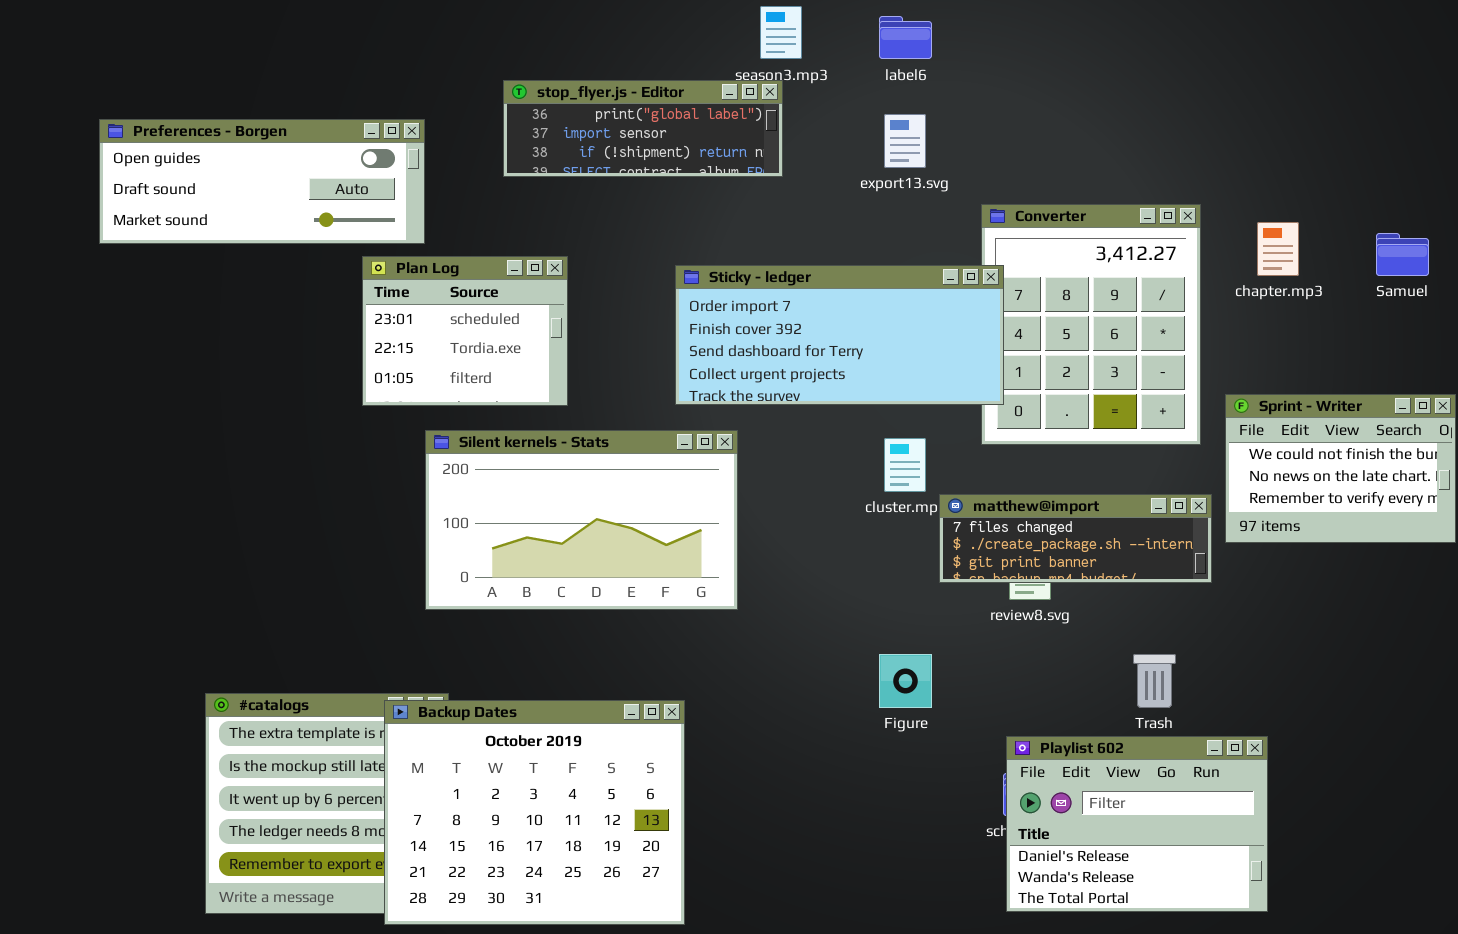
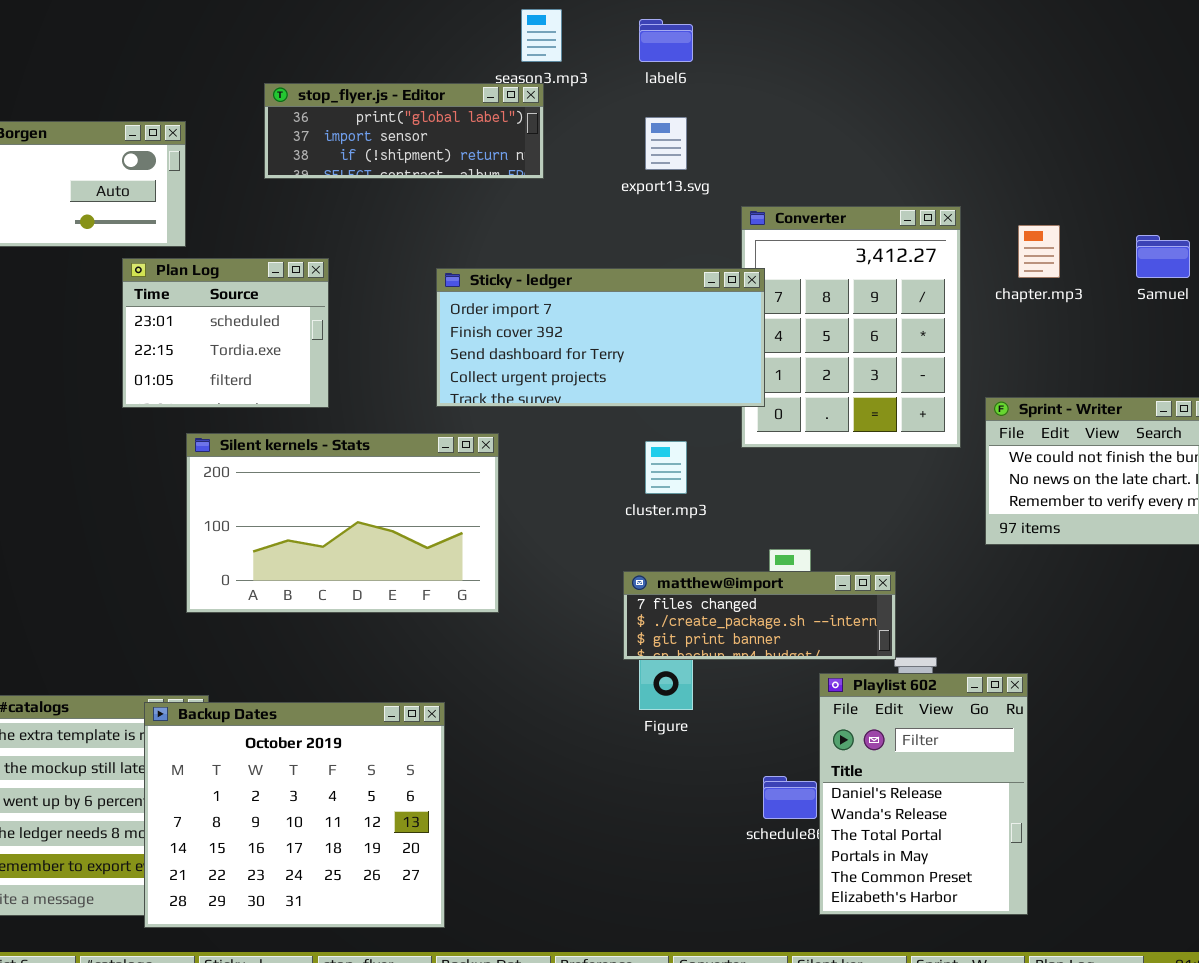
matthew@import: [939,494,1212,583] -> [623,571,896,660], moved
Playlist 602: [1006,736,1268,912] -> [819,673,1028,915], resized

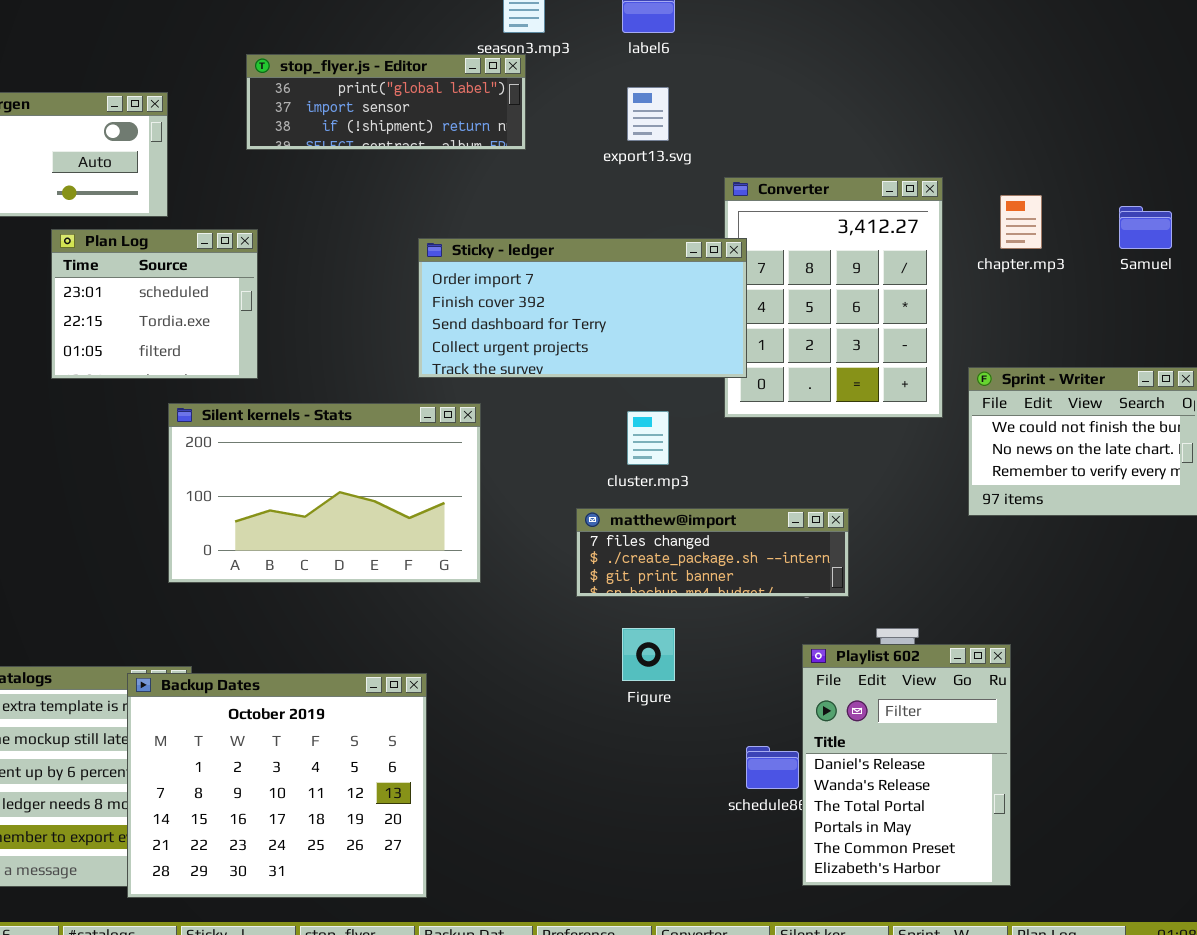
Plan Log: [122,258,329,408] -> [51,229,258,379], moved
matthew@import: [623,571,896,660] -> [576,508,849,597], moved

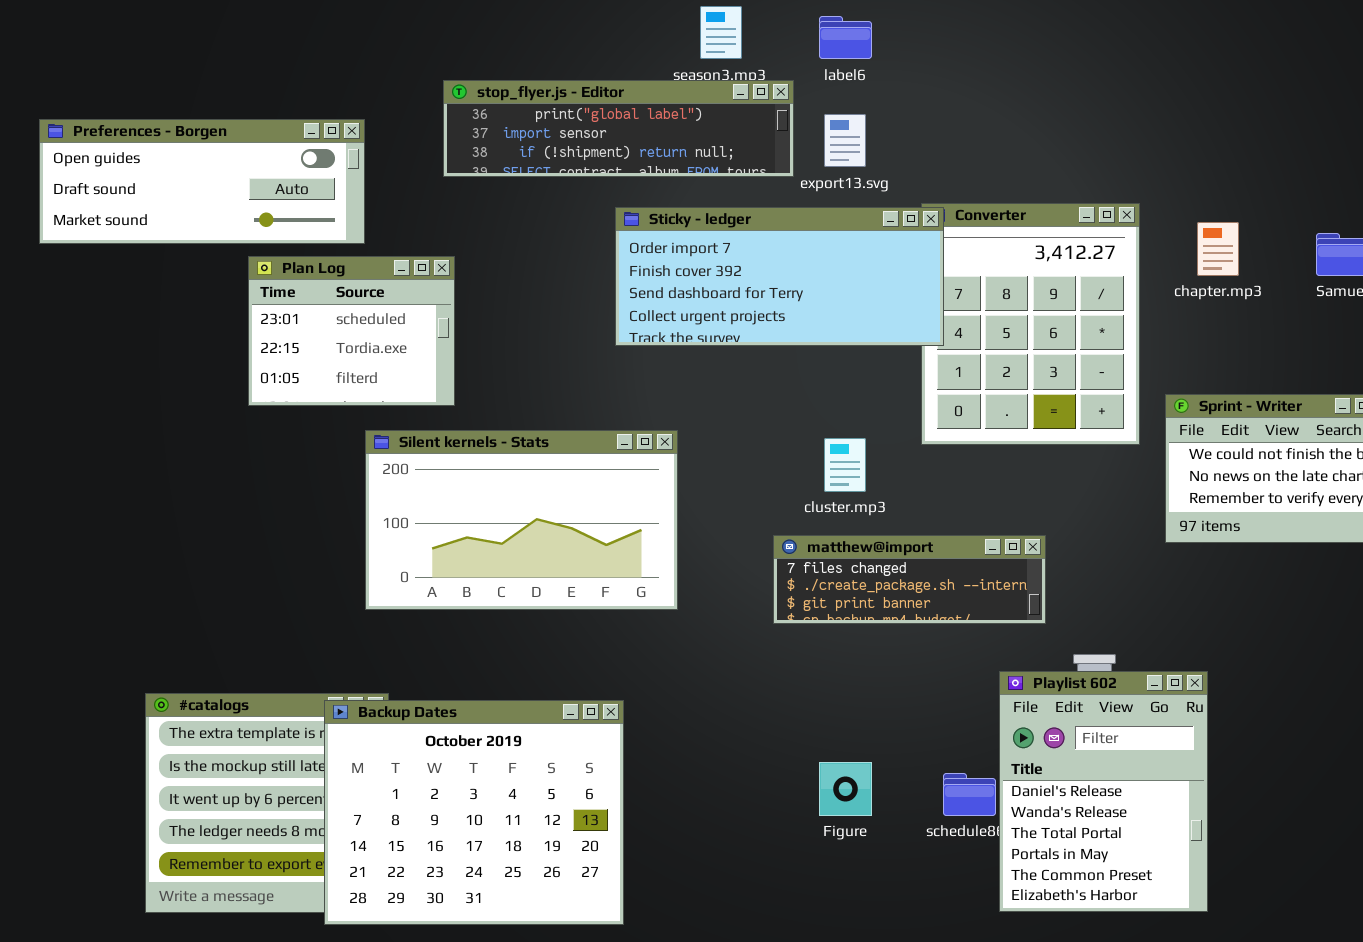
stop_flyer.js - Editor: [246,54,526,150] -> [443,80,794,177], resized
Sticky - ledger: [418,238,747,378] -> [615,207,944,346], moved
Figure: [622,628,675,681] -> [819,762,872,816], moved

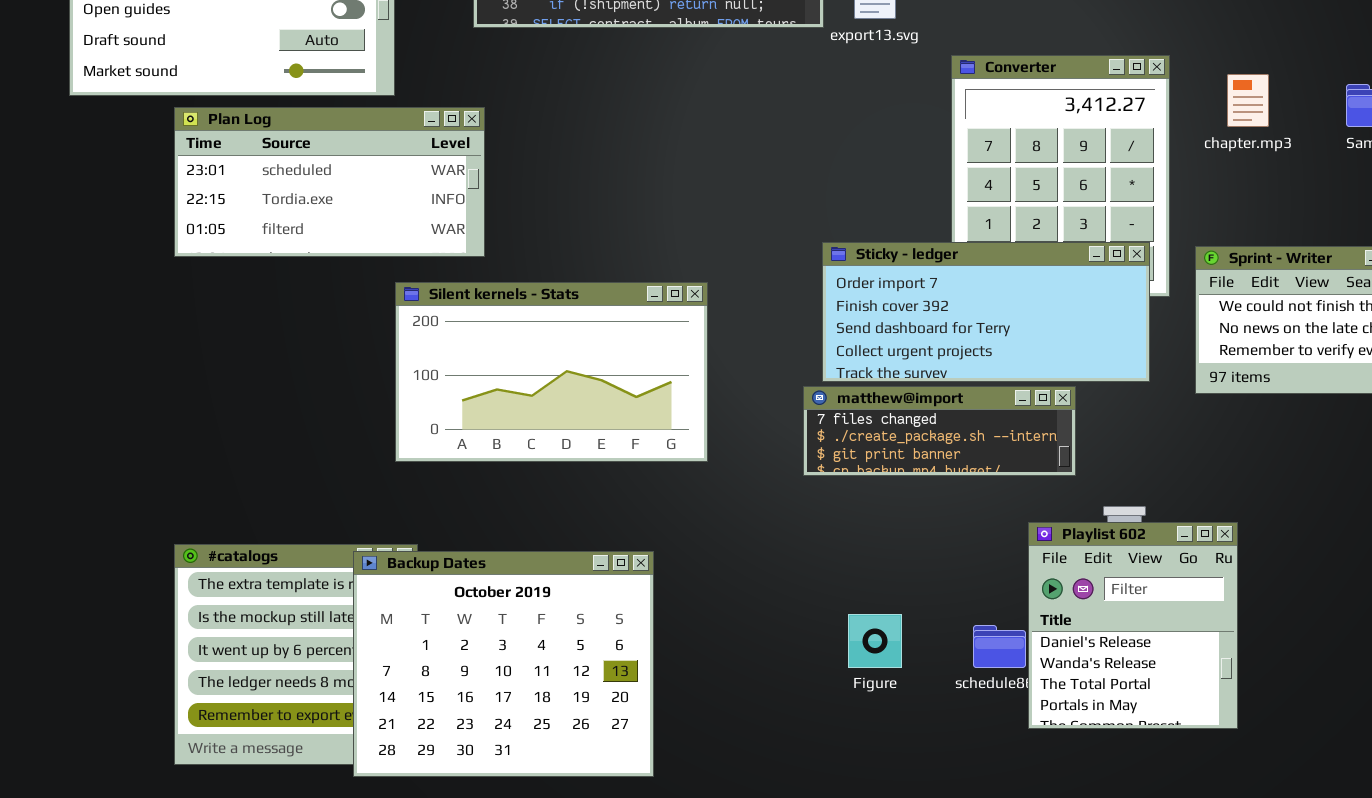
Sticky - ledger: [615,207,944,346] -> [822,242,1150,382], moved
Plan Log: [248,256,455,406] -> [174,107,485,257], resized
Playlist 602: [999,671,1208,912] -> [1028,522,1238,729], resized

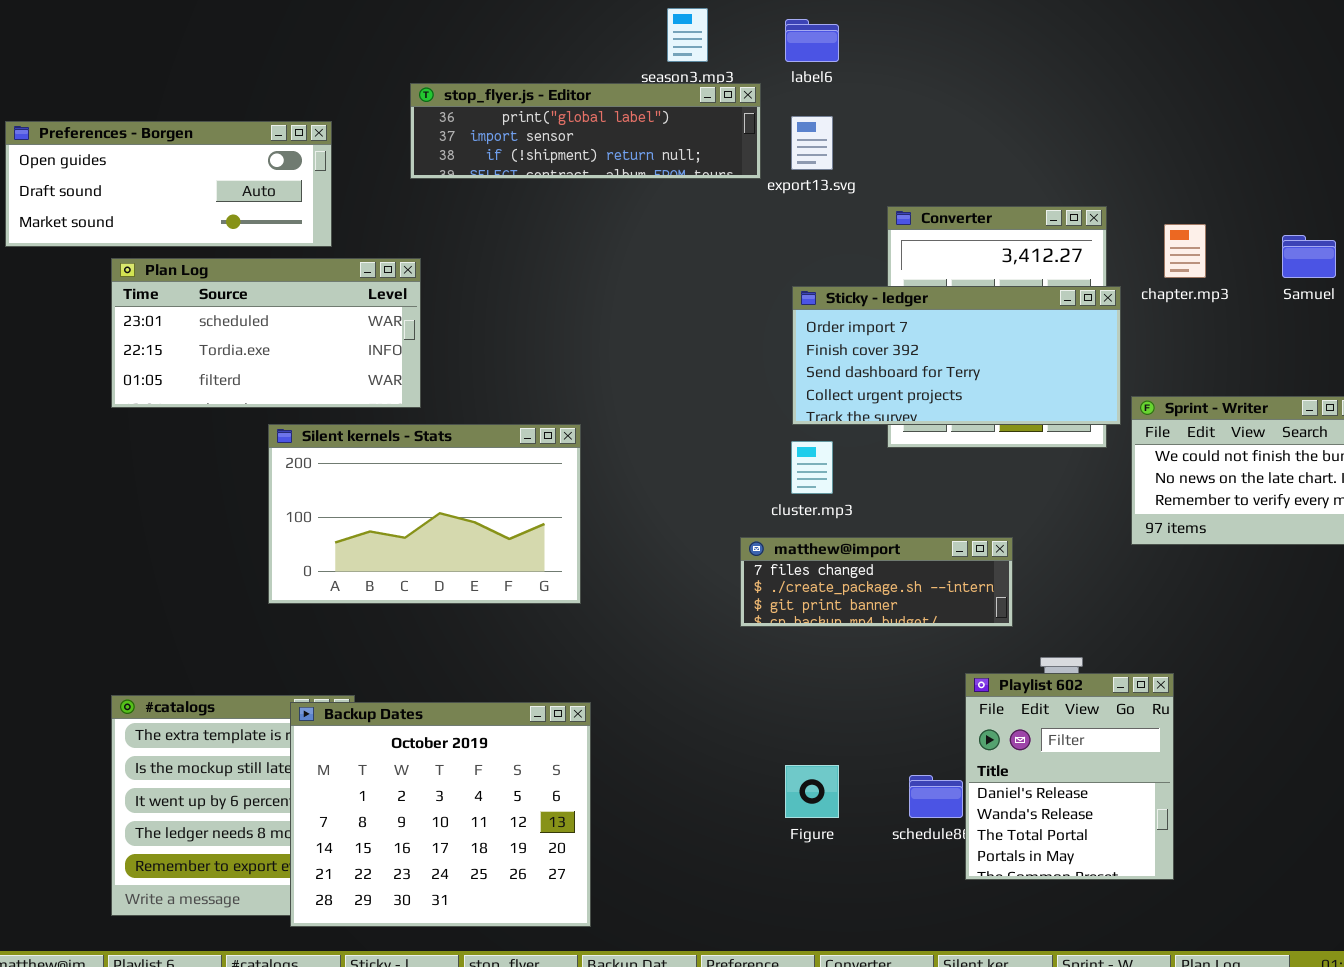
Sticky - ledger: [822,242,1150,382] -> [792,286,1121,425], moved
Silent kernels - Stats: [395,282,708,462] -> [268,424,581,604], moved

